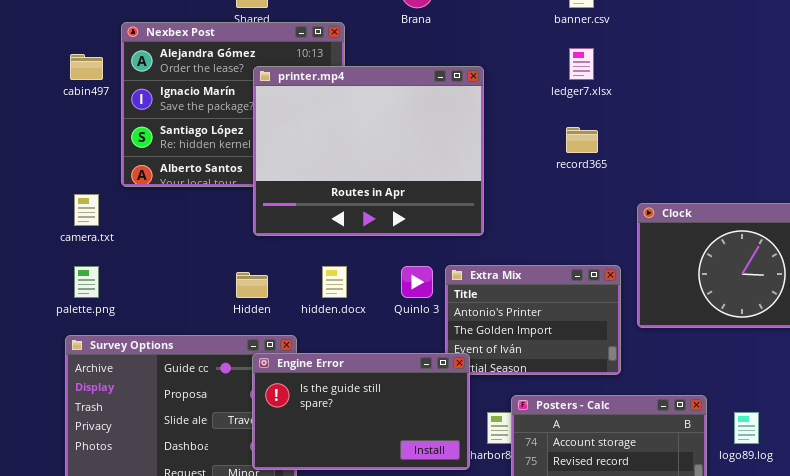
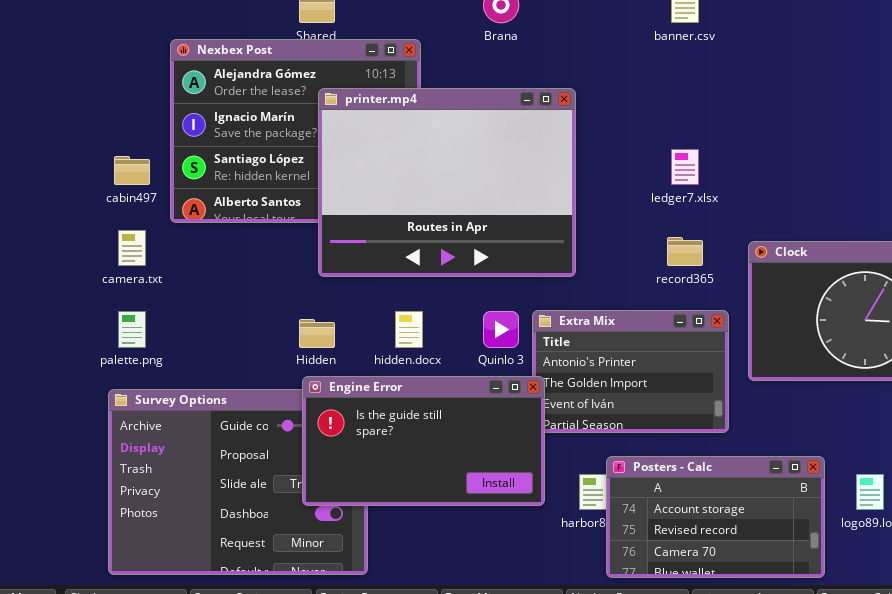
ledger7.xlsx: [569,48,594,80] -> [671,149,699,185], moved
cabin497: [70,54,103,80] -> [114,156,150,185], moved
record365: [566,127,598,153] -> [667,237,703,266], moved
Engine Error: [252,353,470,470] -> [302,376,545,506], moved

